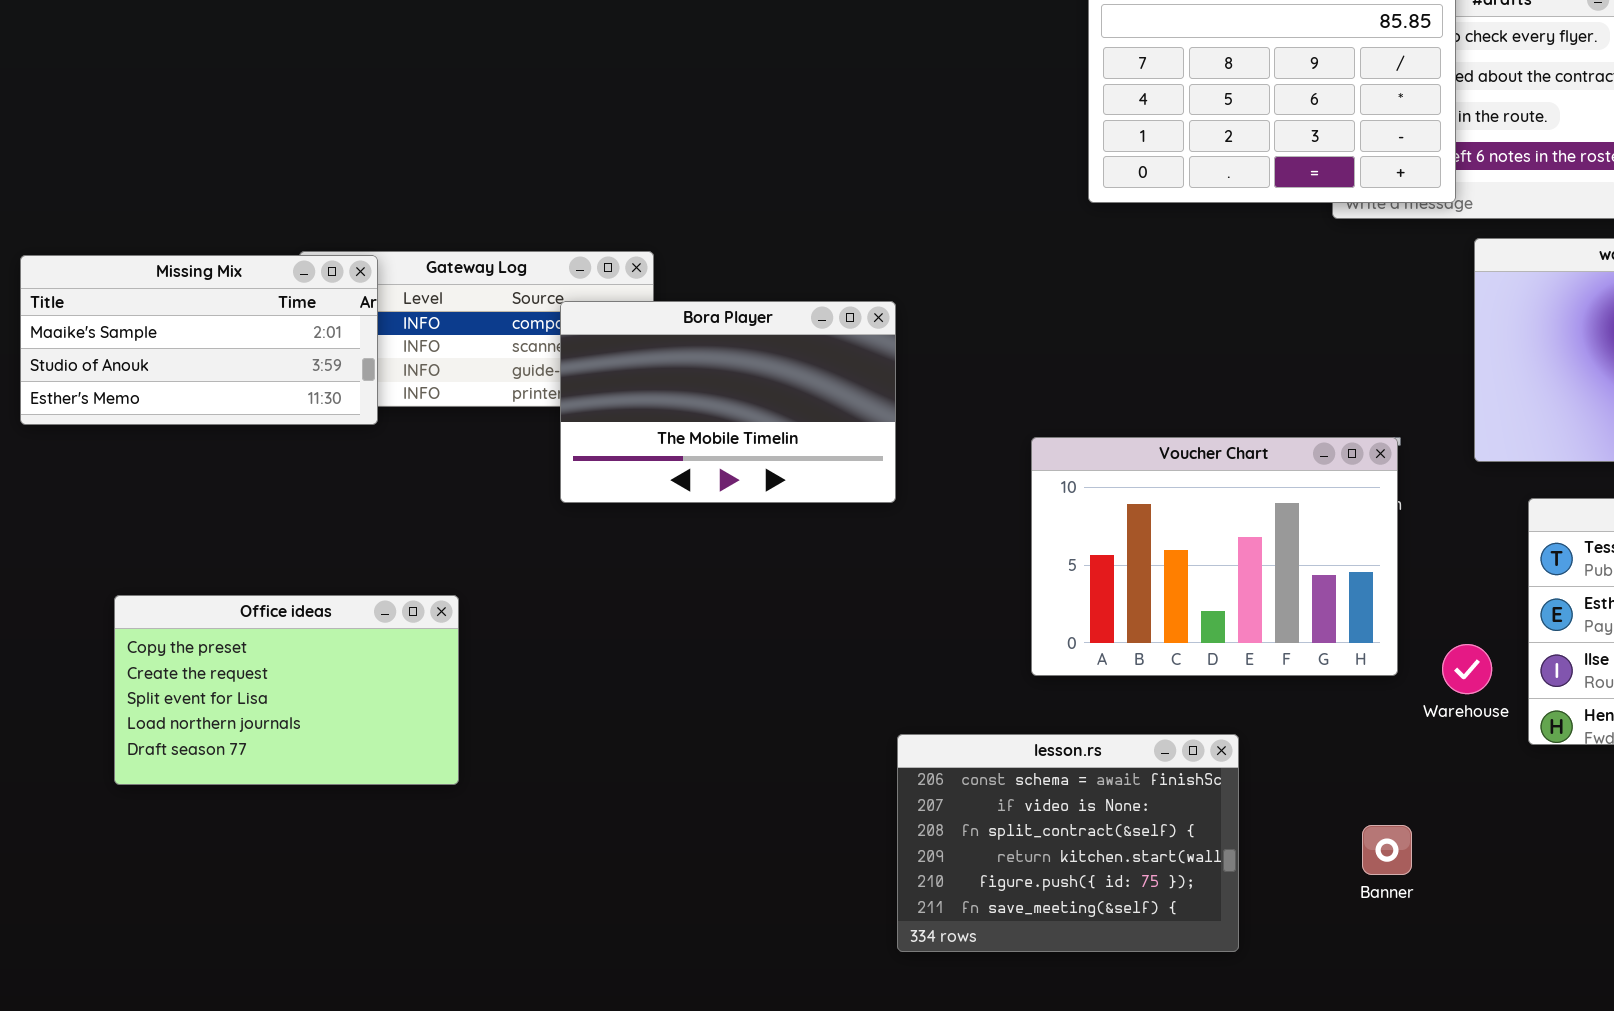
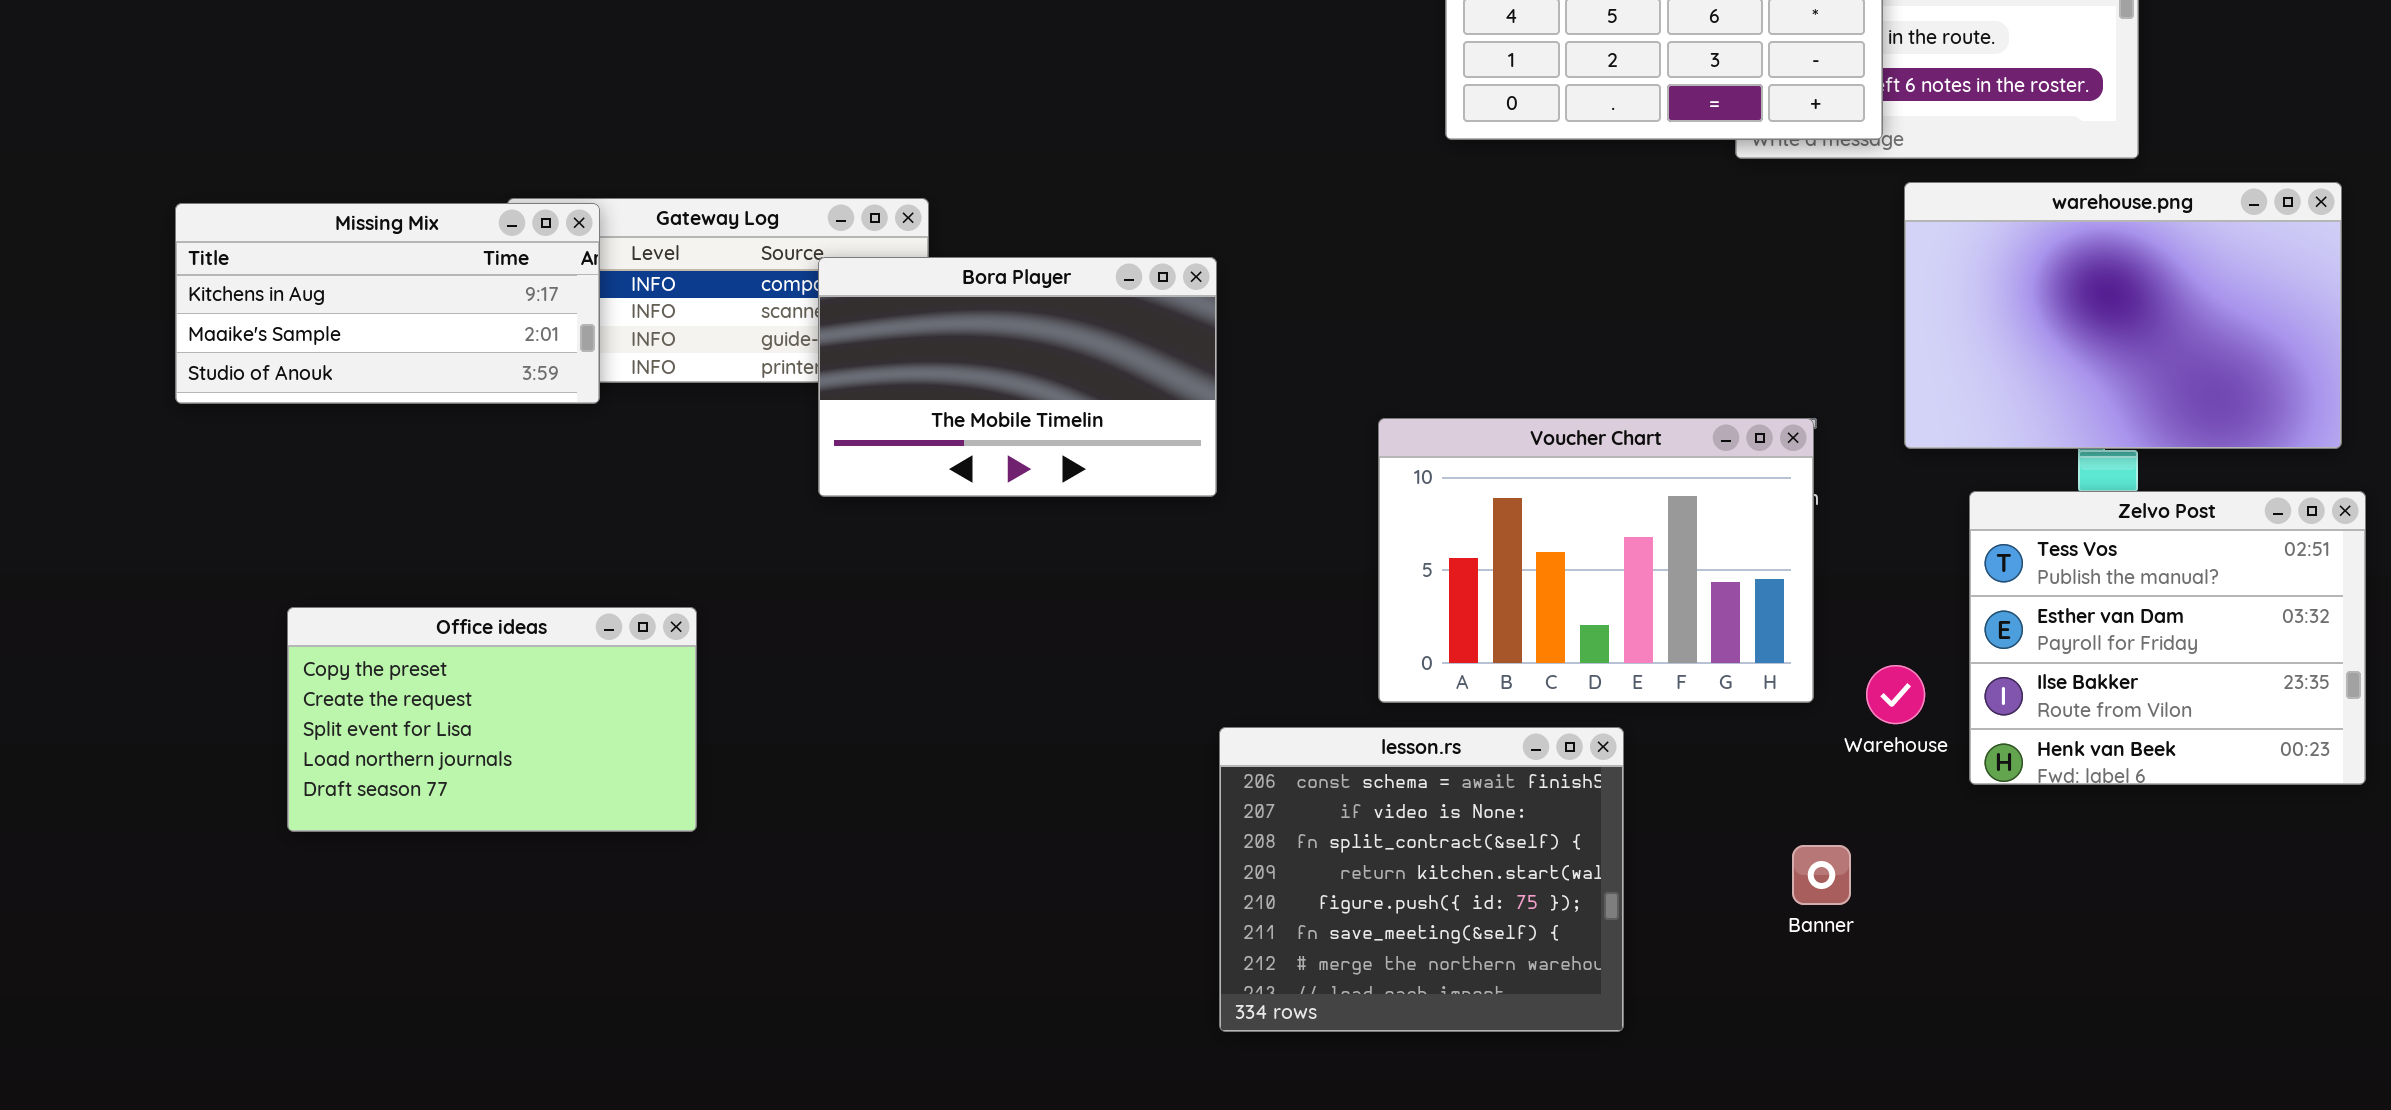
Missing Mix: [20,255,378,425] -> [175,203,600,404], scrolled up 1 row
lesson.rs: [897,734,1239,952] -> [1219,727,1624,1032], resized
Banner: [1362,825,1412,875] -> [1792,845,1851,905], moved

